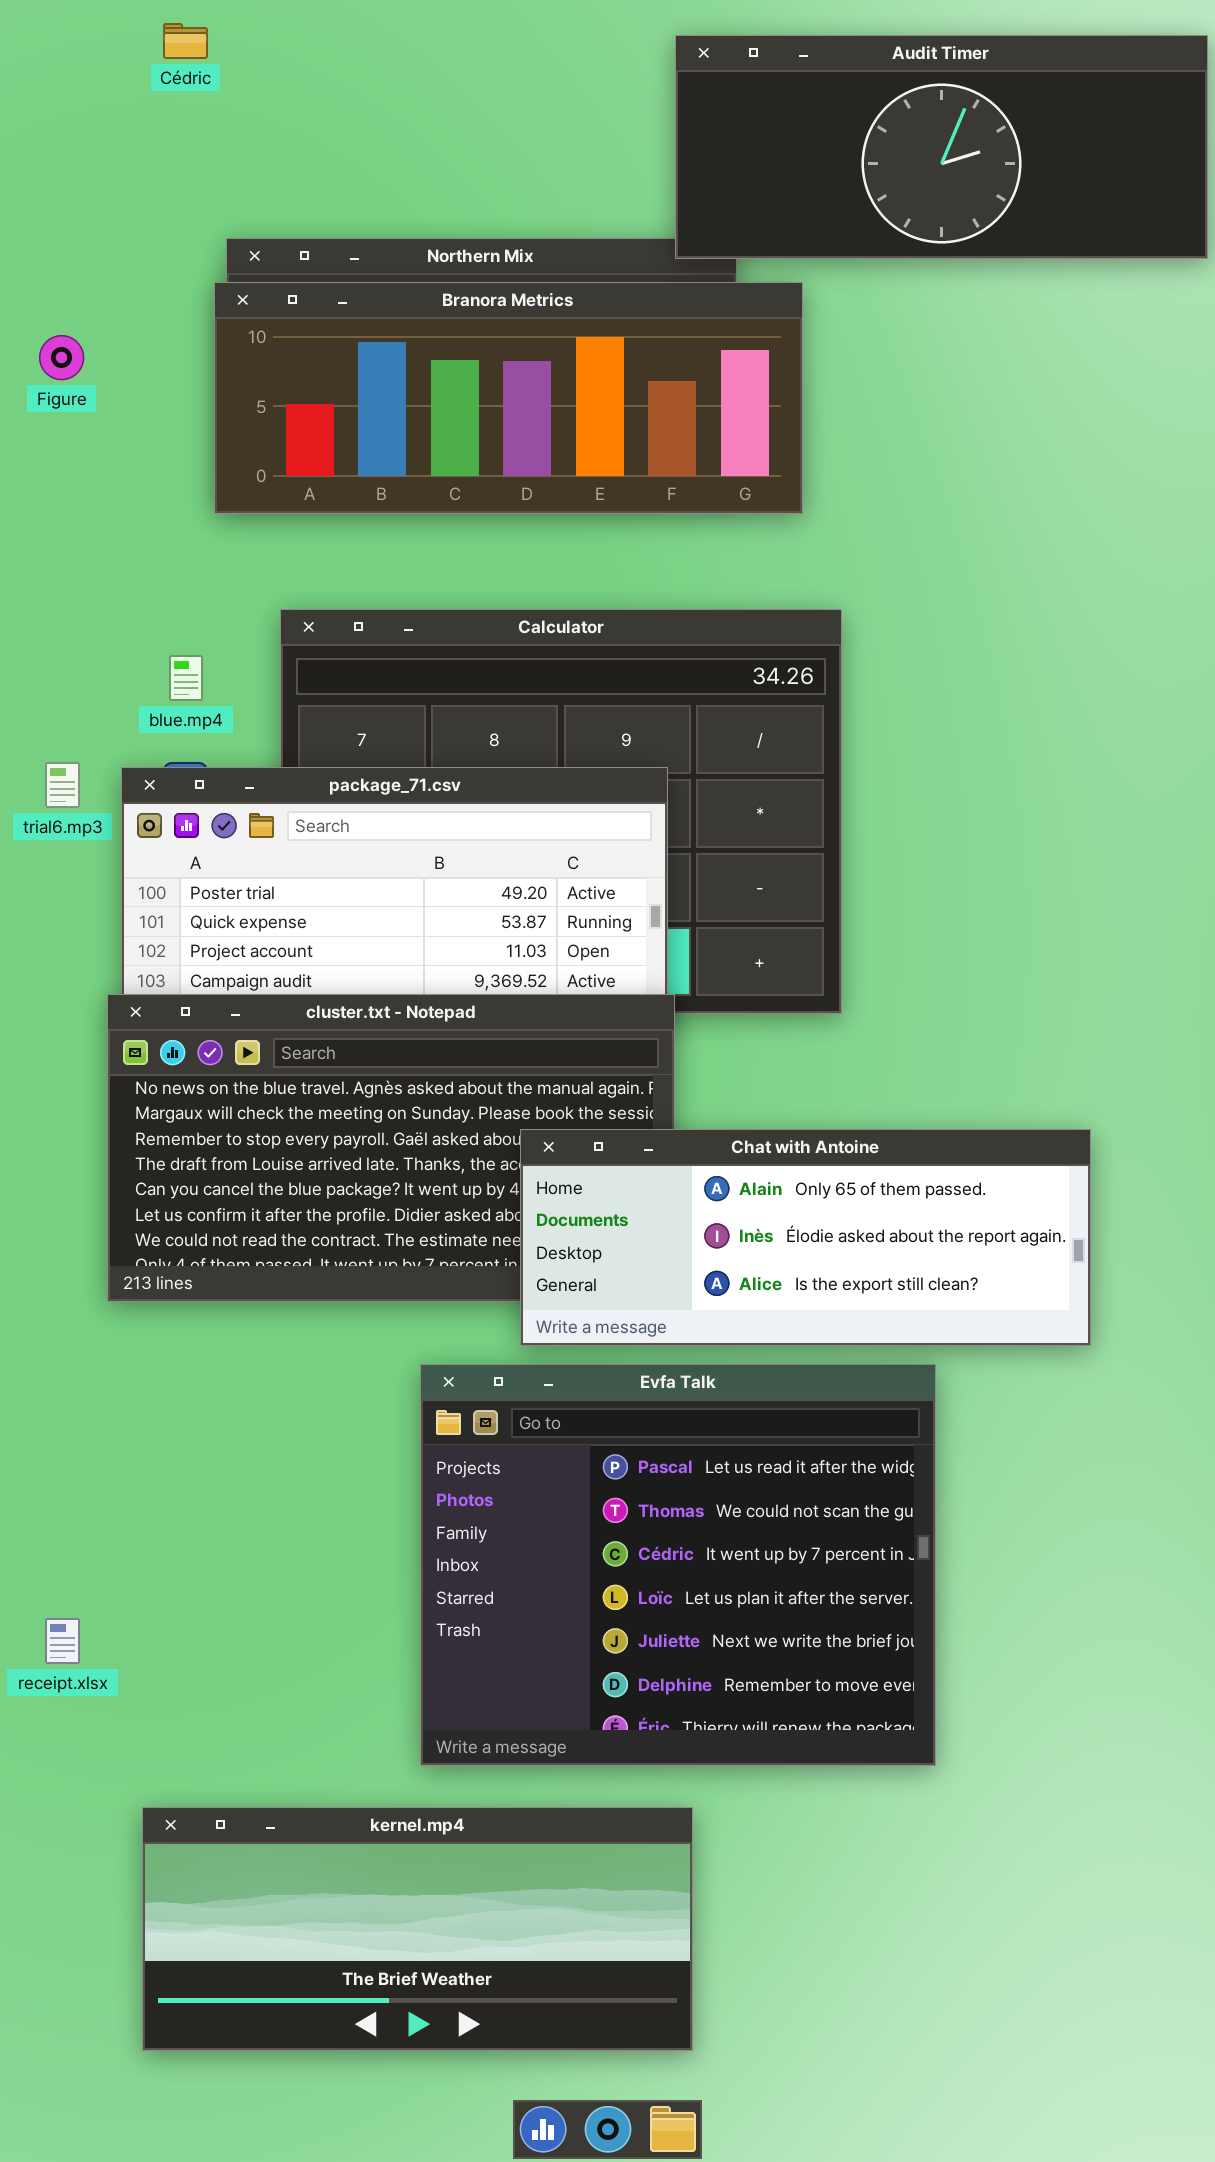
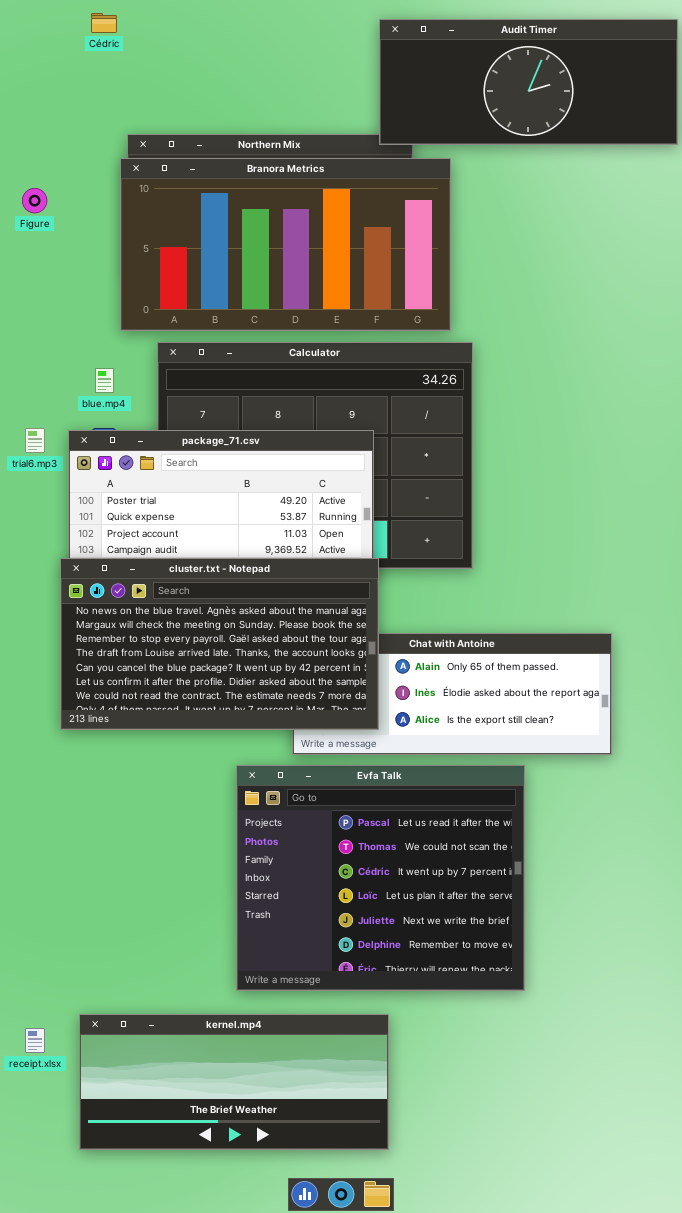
Branora Metrics: [214,282,803,514] -> [120,158,451,331], resized
cluster.txt - Notepad: [107,994,675,1302] -> [60,558,379,730], raised
receipt.xlsx: [45,1618,80,1664] -> [25,1028,45,1053], moved

